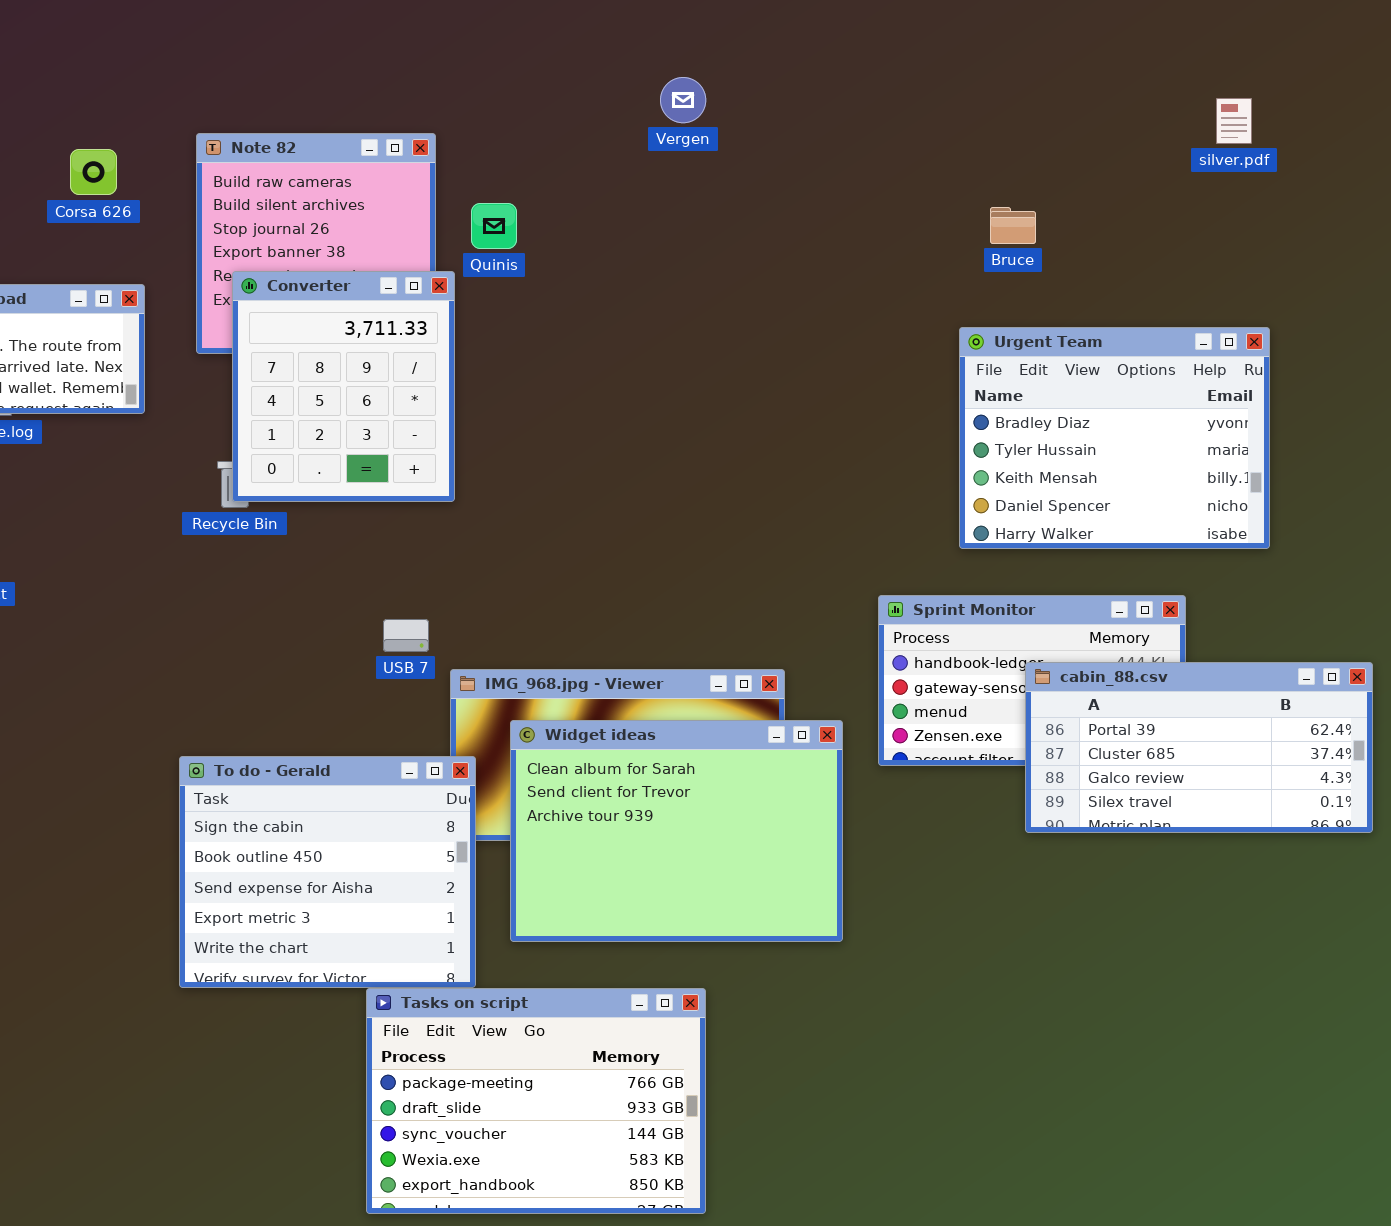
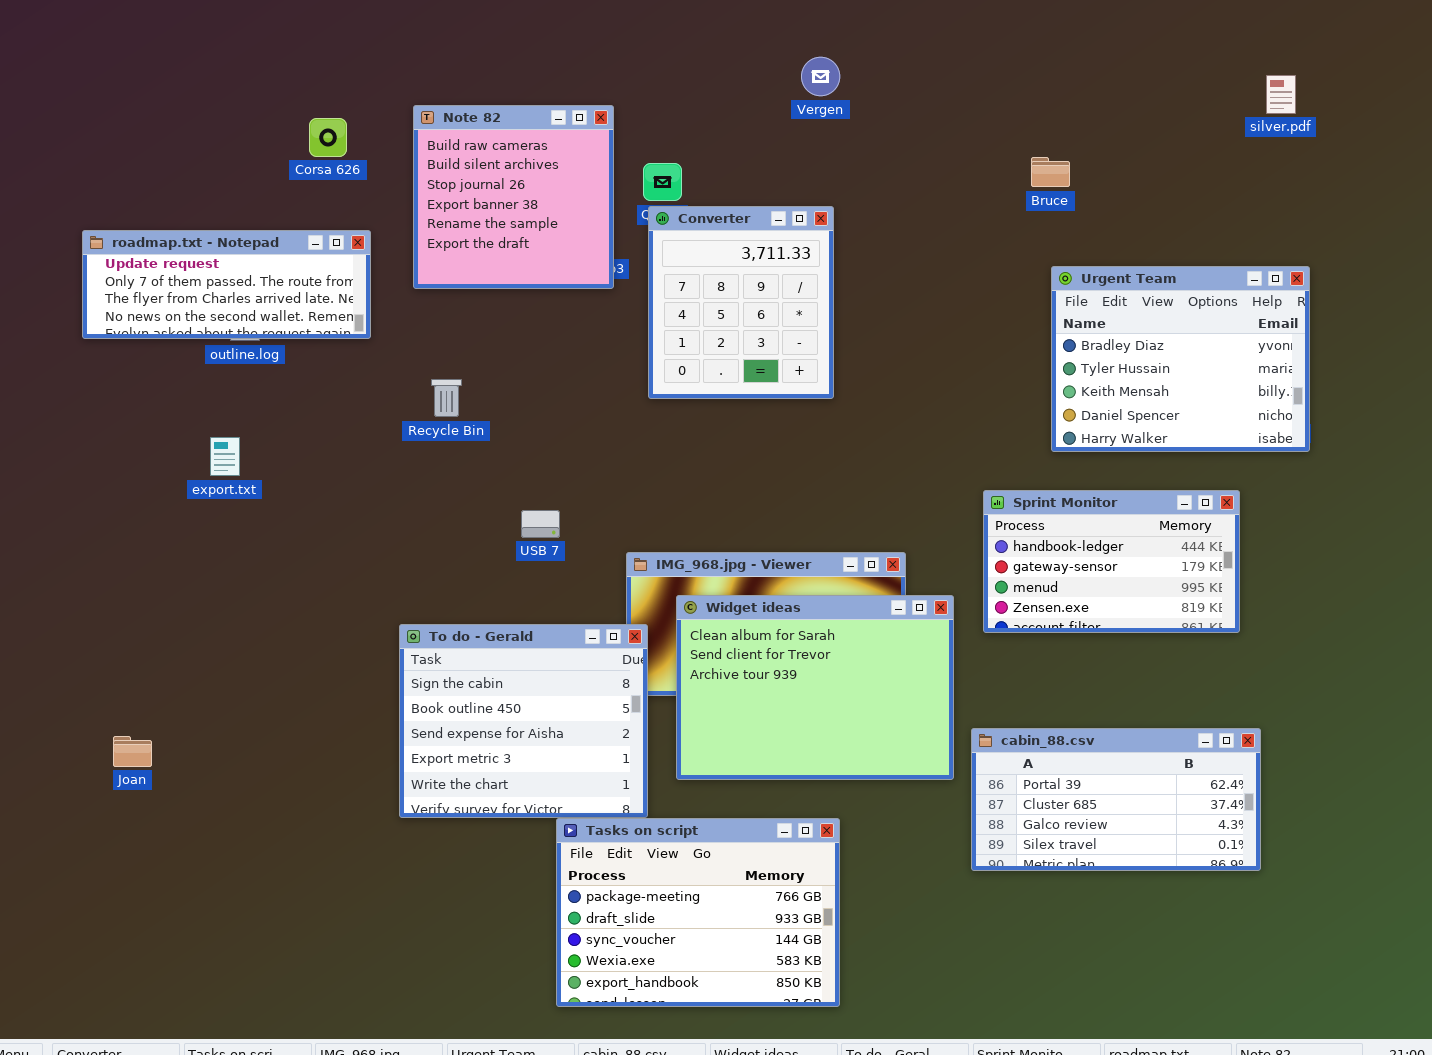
Bruce: [990,207,1036,244] -> [1031,157,1070,187], moved
Converter: [232,271,455,502] -> [648,206,834,399], moved
USB 7: [383,619,429,652] -> [521,510,560,538], moved
cabin_88.csv: [1025,662,1373,833] -> [971,728,1261,871], moved

